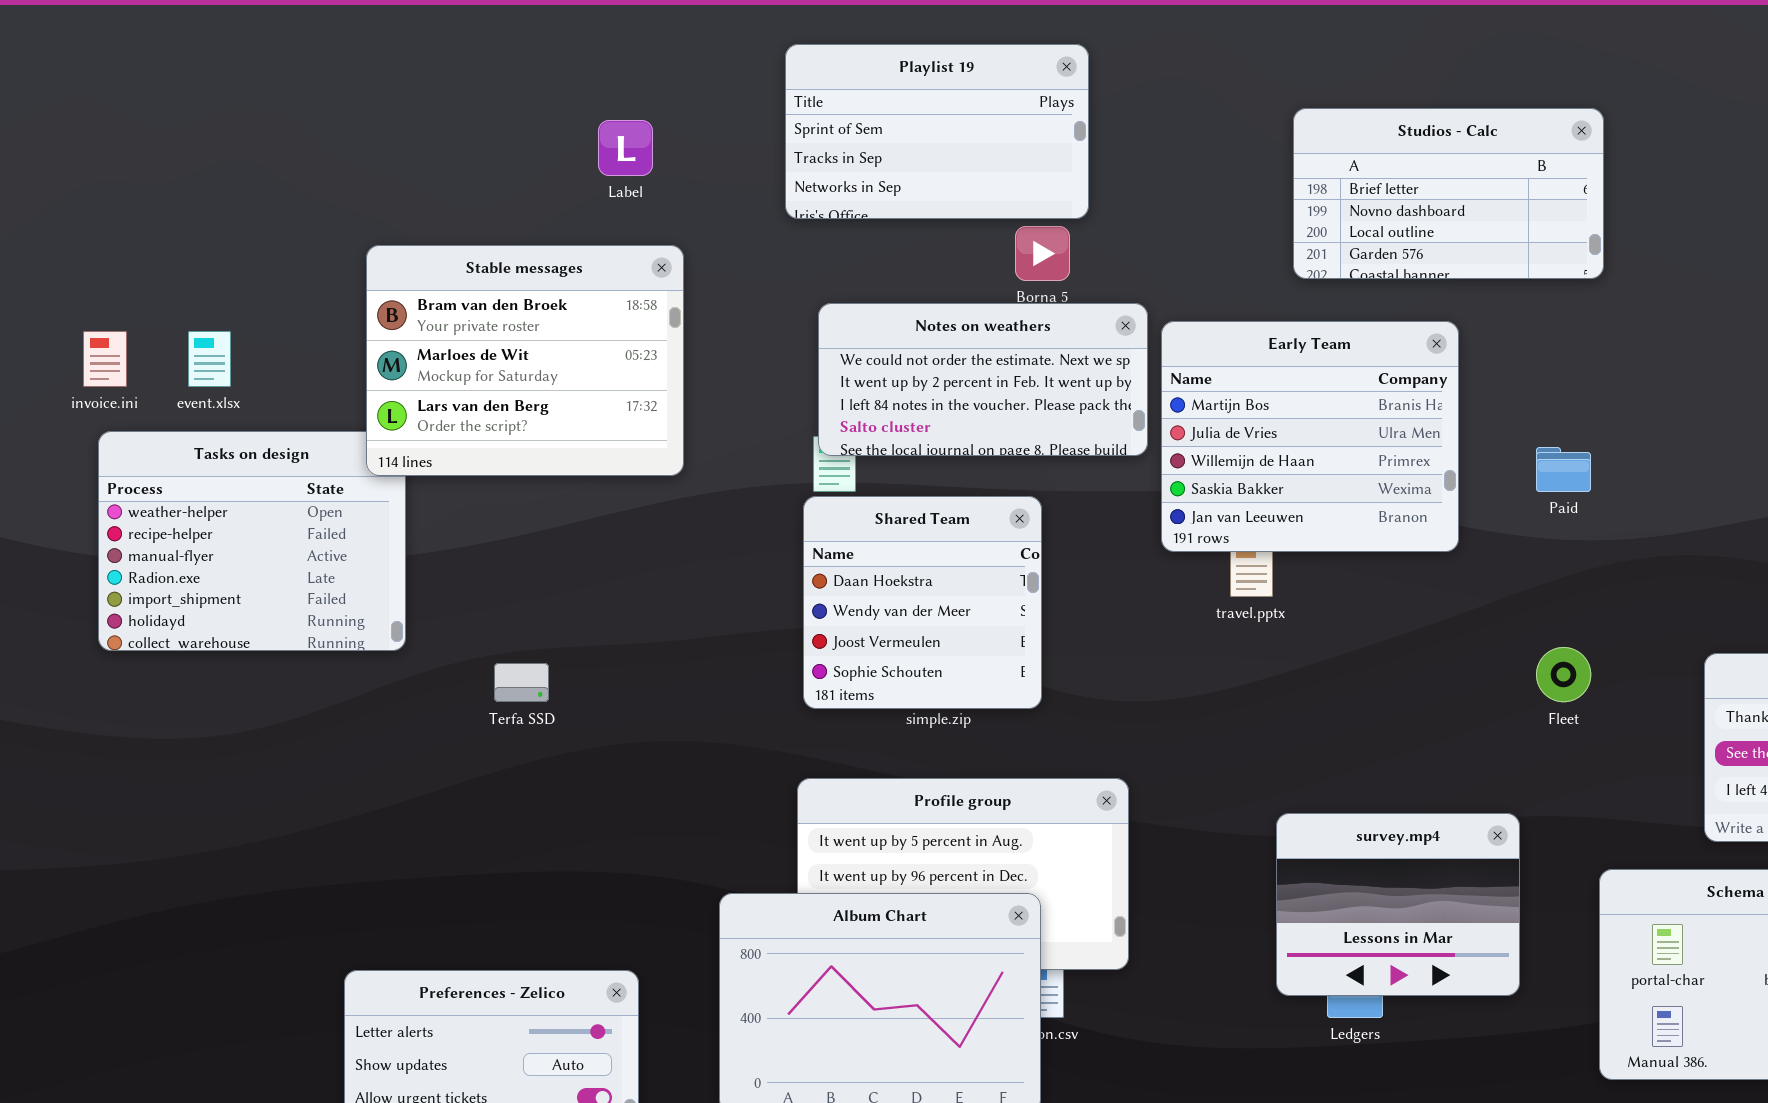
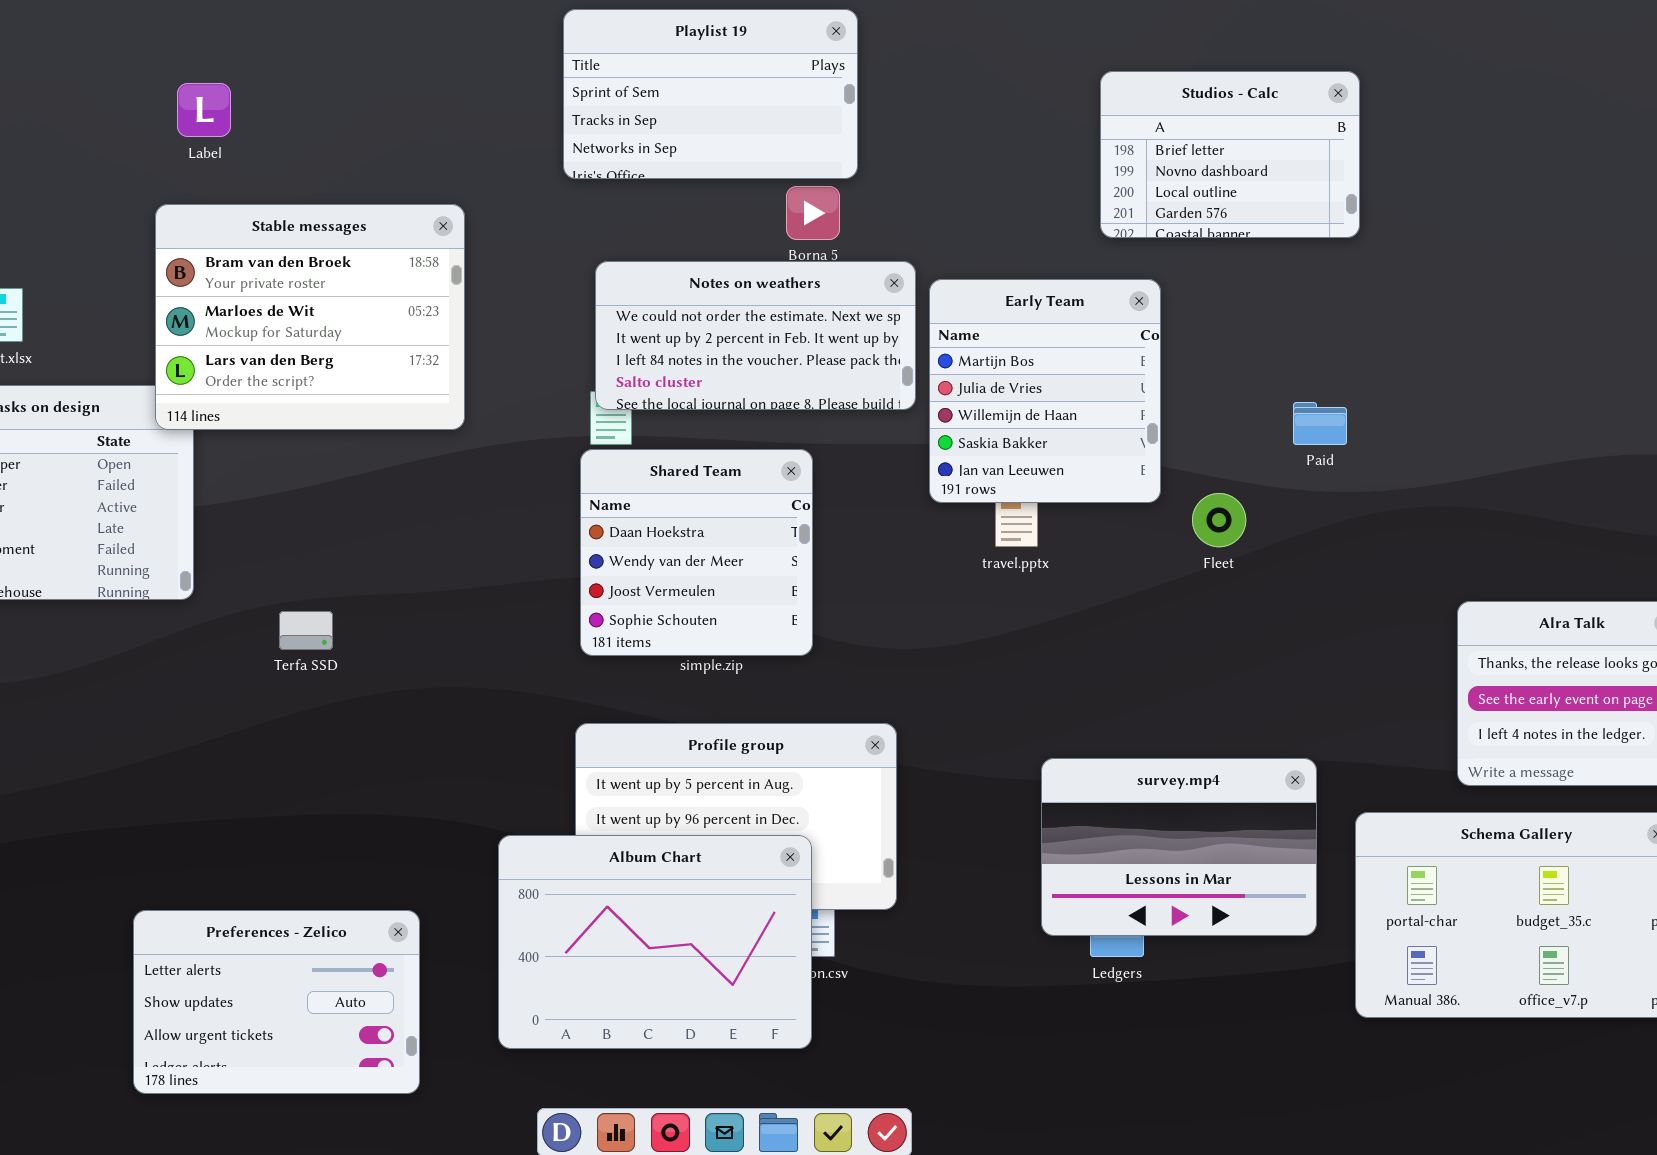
Studios - Calc: [1293,108,1604,279] -> [1100,71,1360,238], resized
Label: [598,120,653,176] -> [177,83,231,137], moved
Early Team: [1161,321,1459,552] -> [929,279,1161,503], resized
Fleet: [1536,647,1591,702] -> [1192,493,1246,547], moved
survey.mp4: [1276,813,1520,996] -> [1041,758,1317,936], resized

